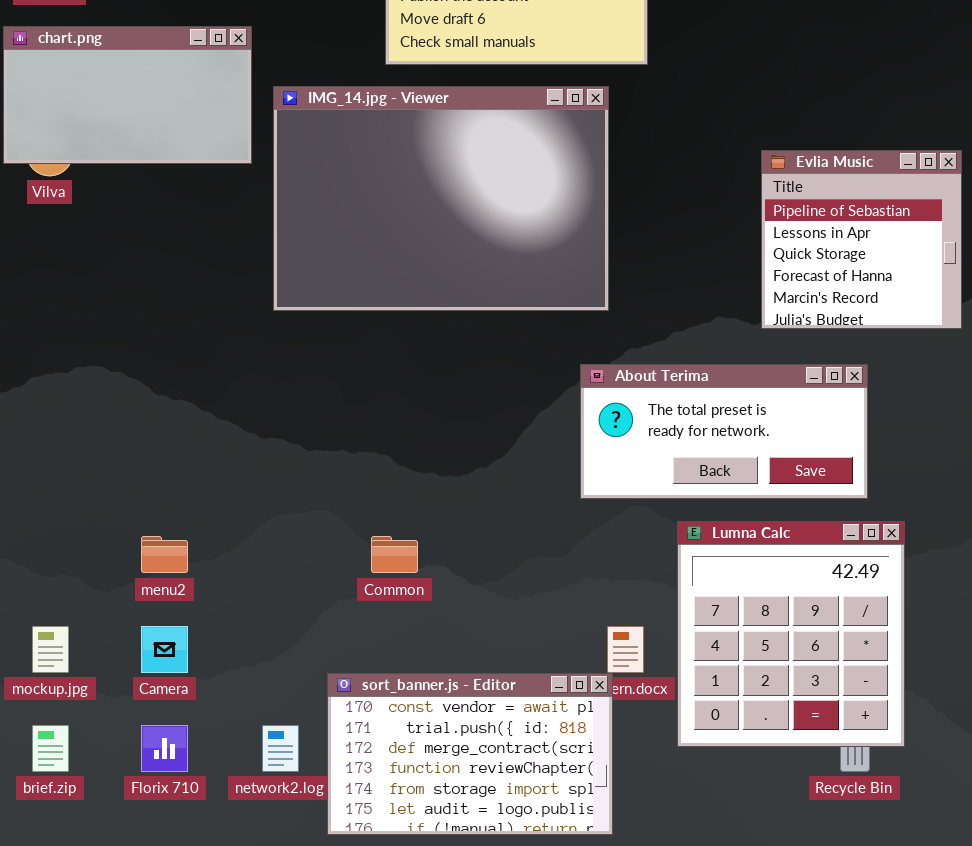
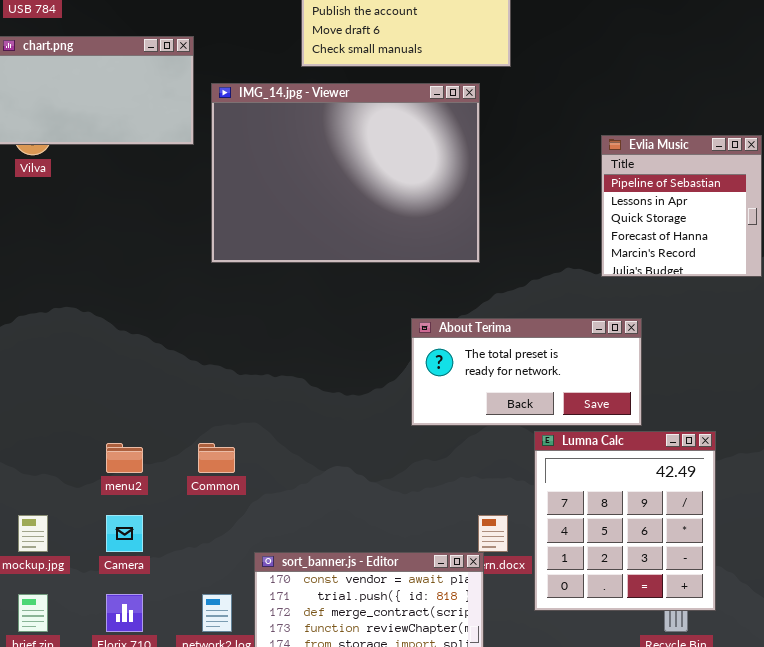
About Terima: [580,364,868,499] -> [411,318,642,426], moved
Common: [371,536,418,573] -> [198,443,235,473], moved

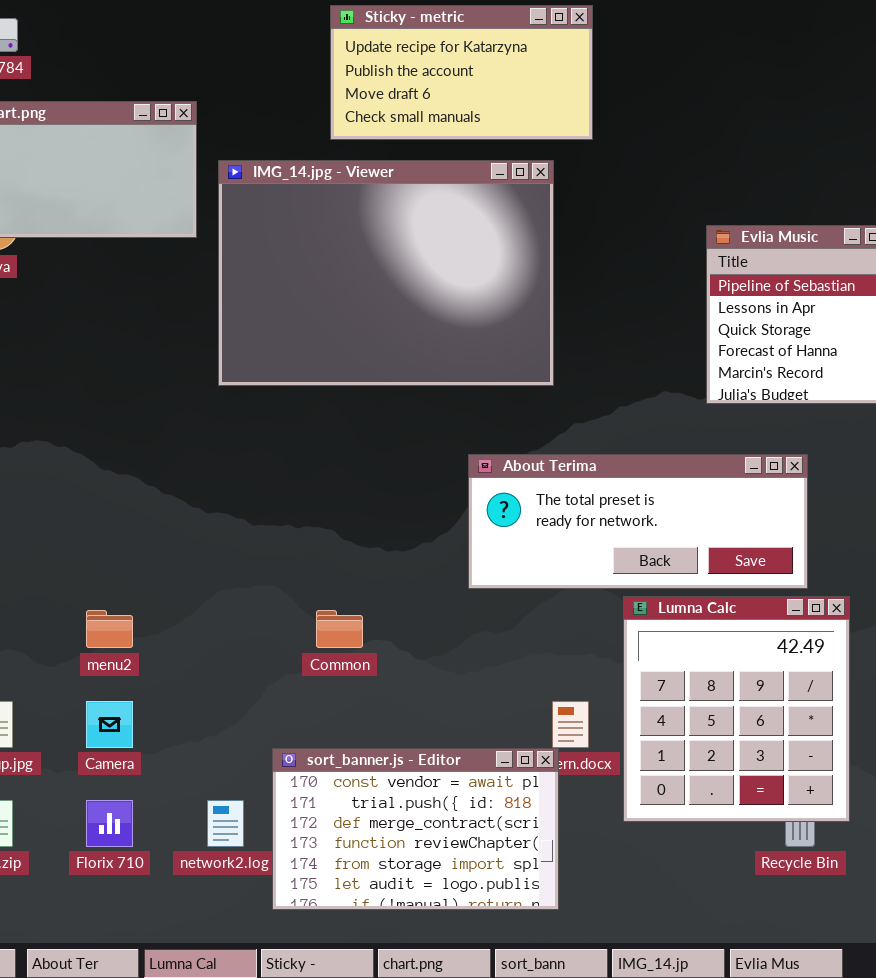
About Terima: [411,318,642,426] -> [468,454,808,589], resized
Common: [198,443,235,473] -> [316,610,363,648], moved

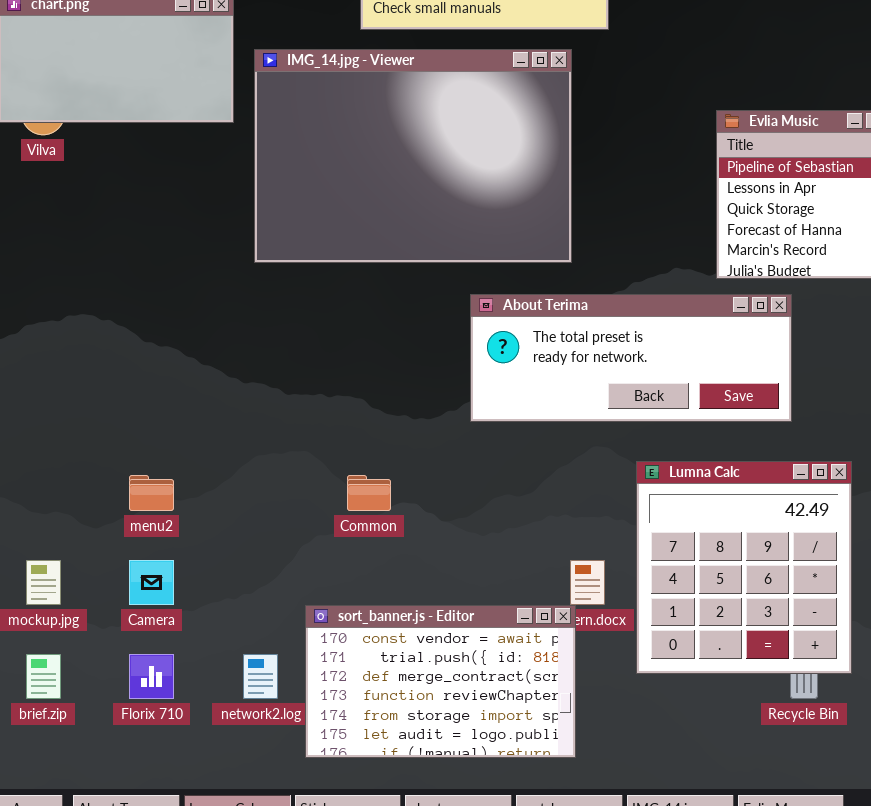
About Terima: [468,454,808,589] -> [470,294,792,422], moved

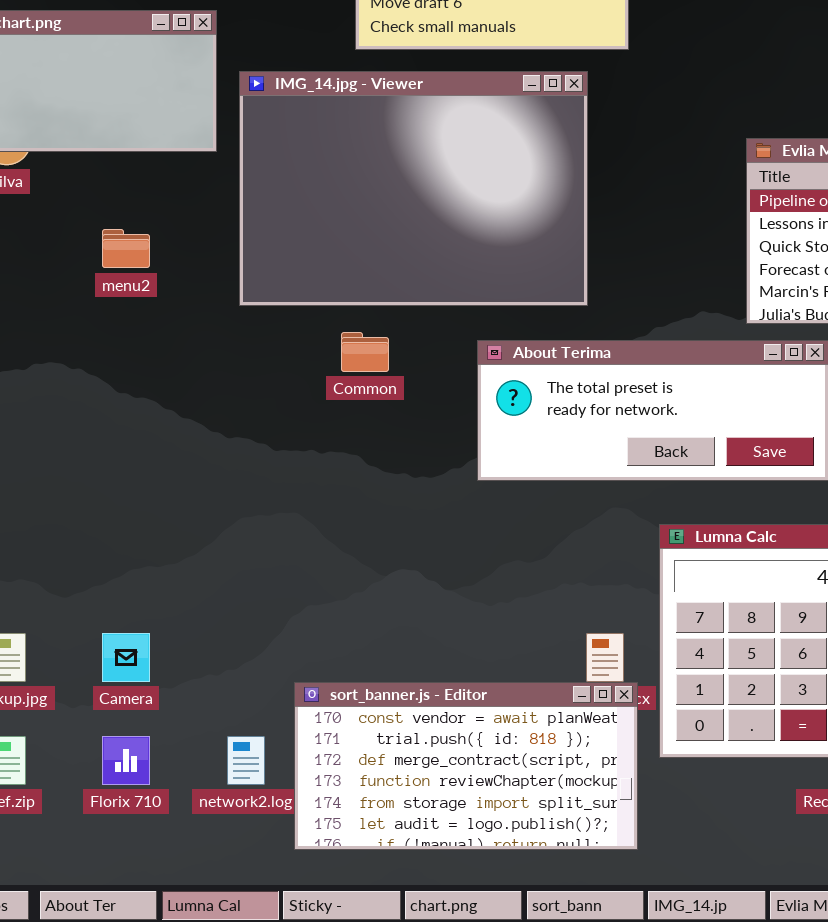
menu2: [129,475,174,511] -> [102,229,150,268], moved
Common: [347,475,391,511] -> [341,332,389,372], moved
sort_banner.js - Editor: [305,605,576,758] -> [294,682,638,850], resized

